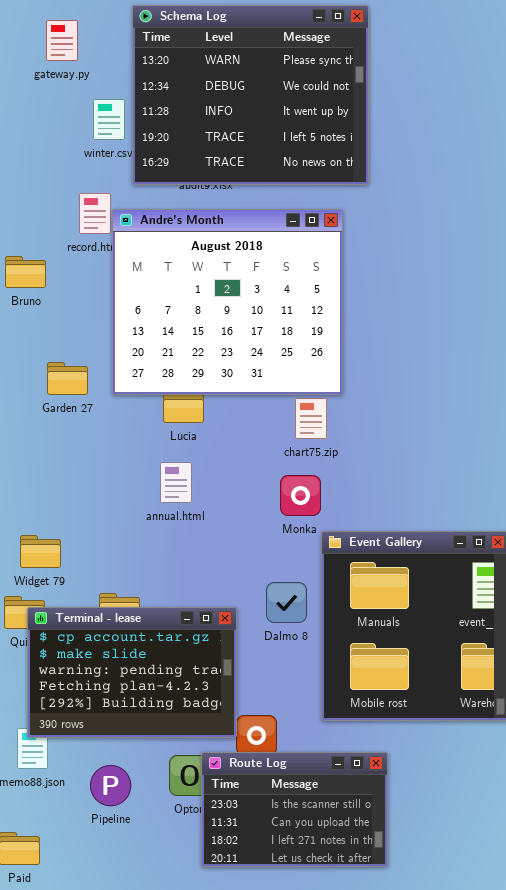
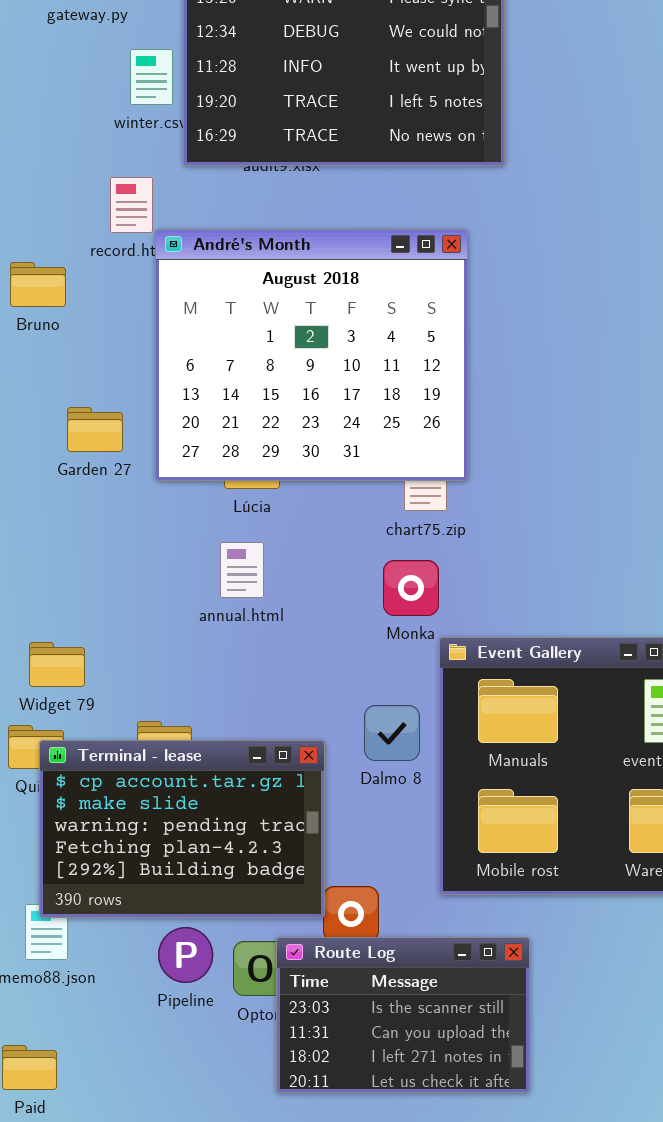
André's Month: [112,209,343,395] -> [155,229,468,481], moved
Pipeline: [90,765,131,806] -> [158,927,213,983], moved

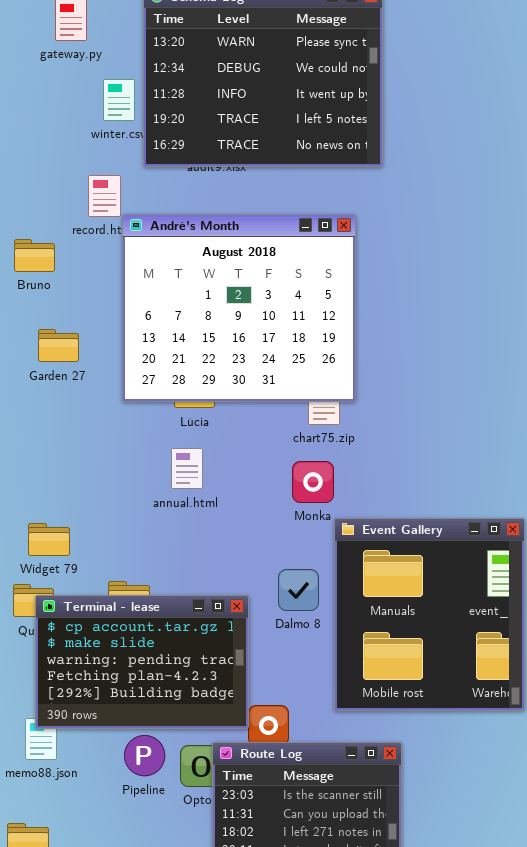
Garden 27: [67,407,123,452] -> [38,329,79,362], moved

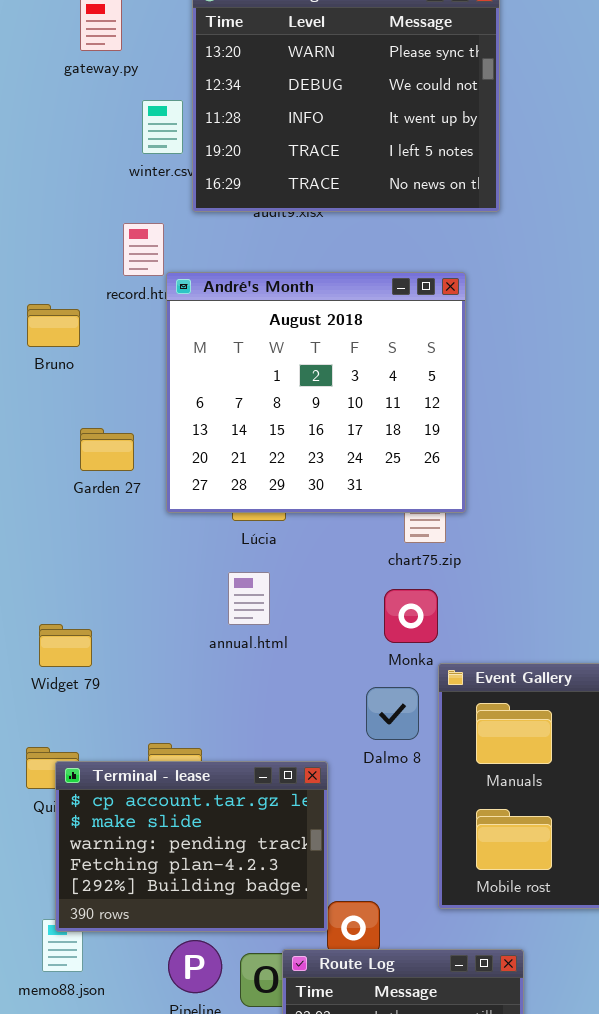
Garden 27: [38,329,79,362] -> [80,428,134,471], moved
Widget 79: [28,523,70,556] -> [39,624,92,667], moved
Dalmo 8: [278,569,319,611] -> [366,687,419,740], moved

